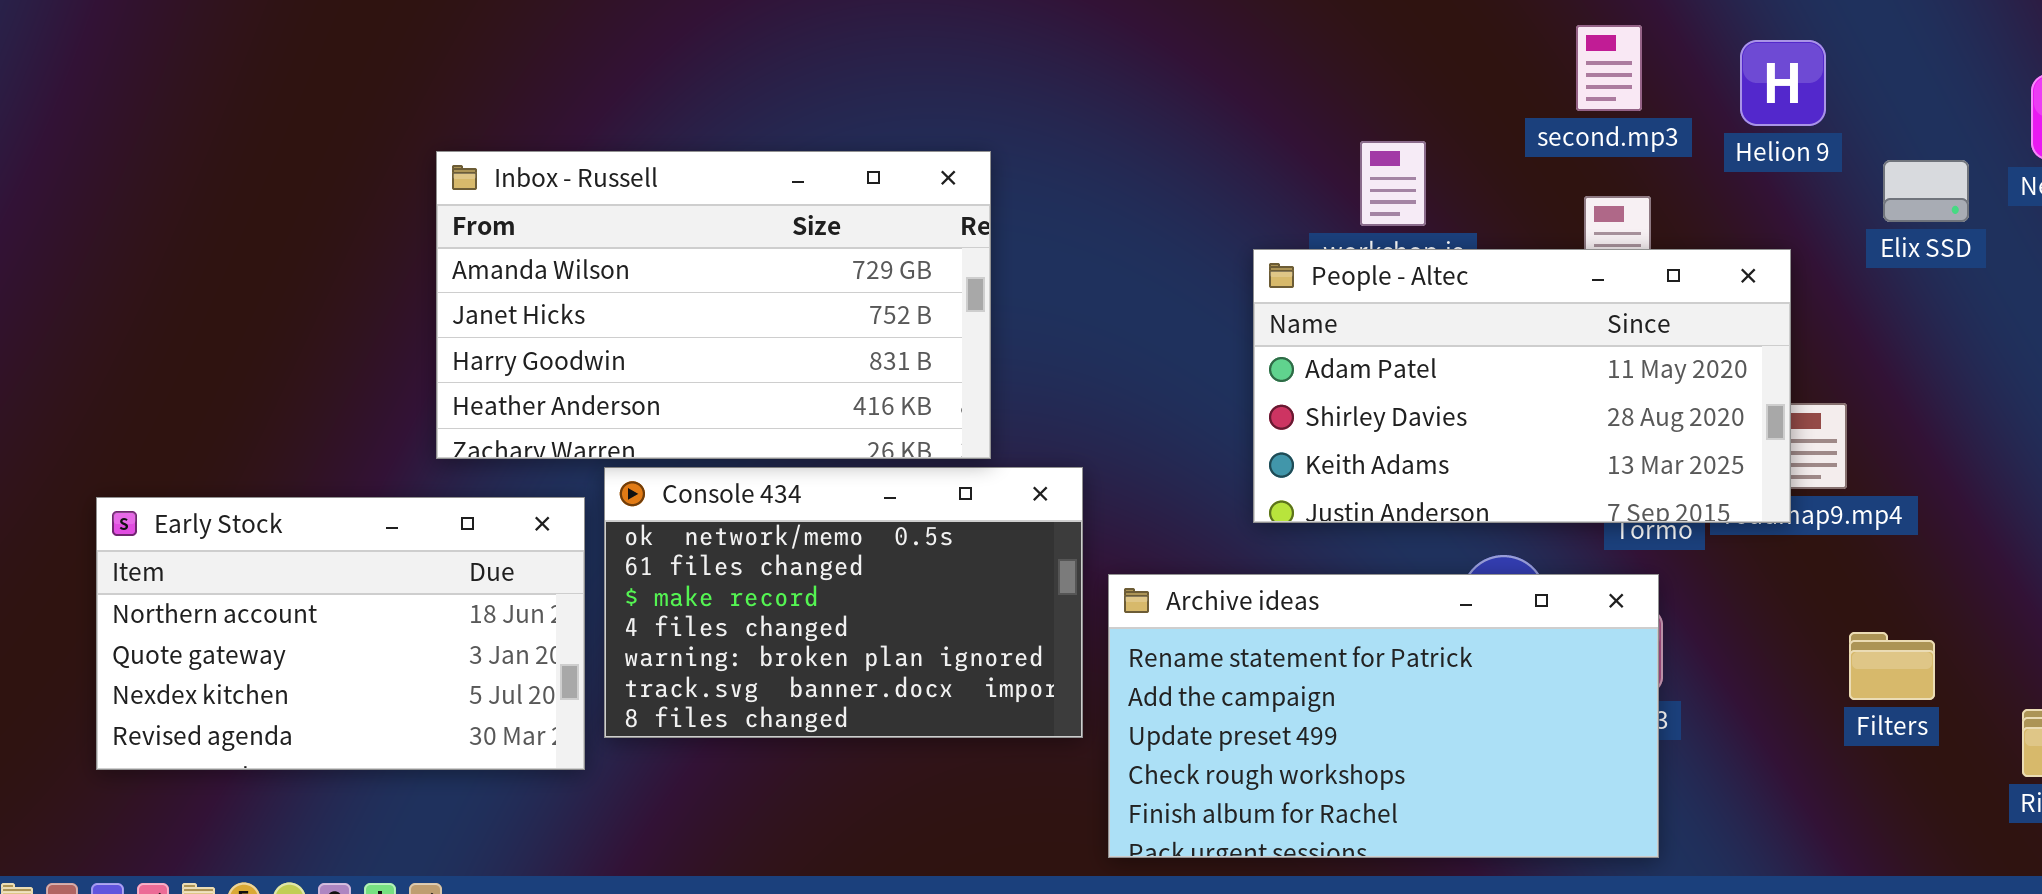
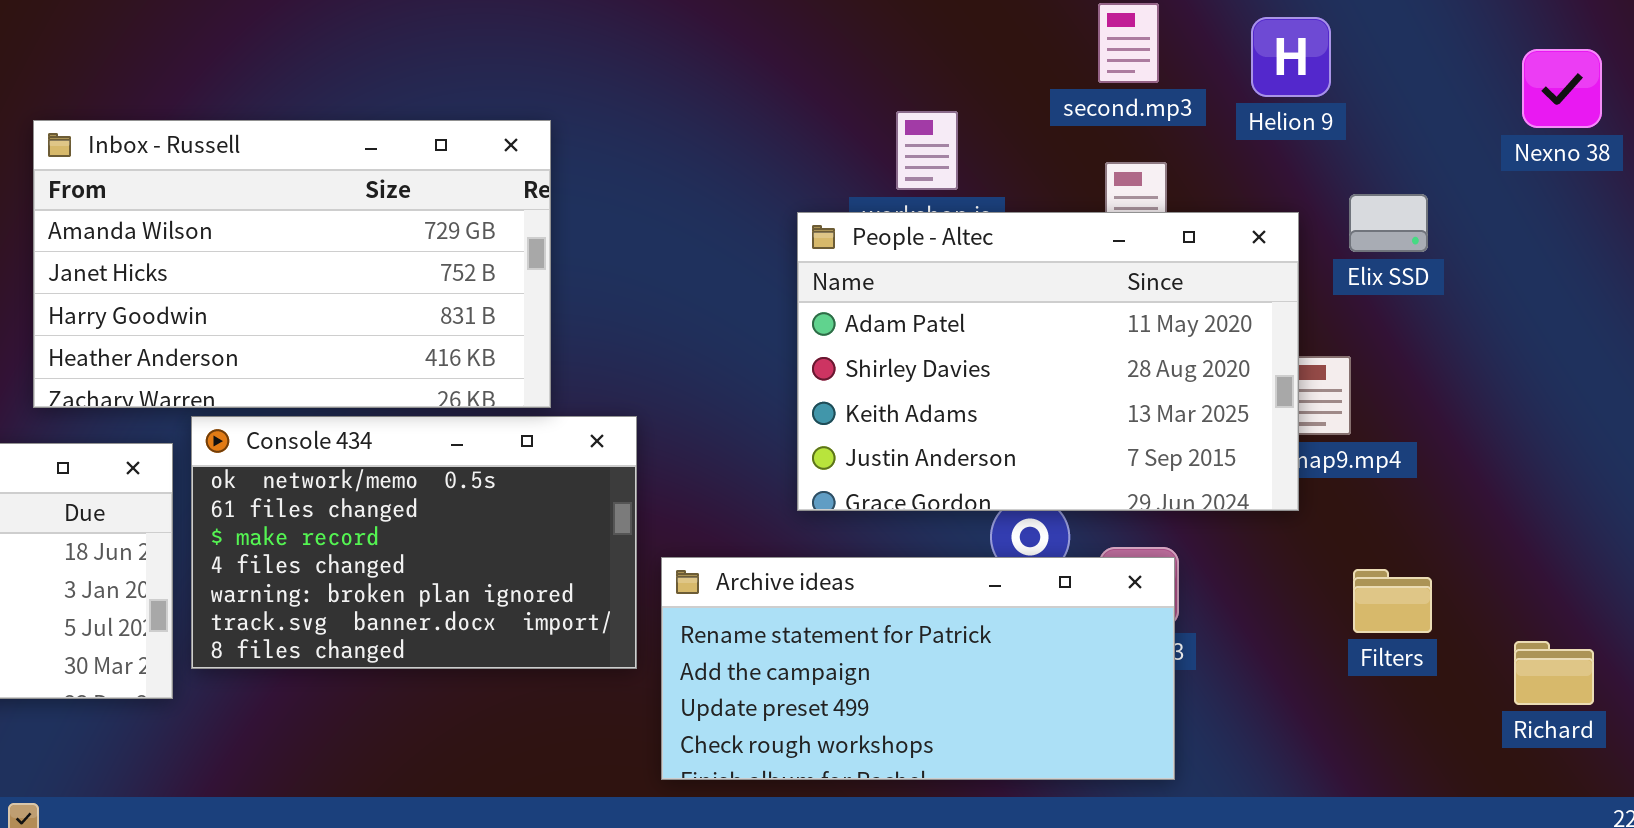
Elix SSD: [1883,160,1969,222] -> [1349,194,1428,252], moved
People - Altec: [1253,249,1791,523] -> [797,212,1299,511], resized
Archive ideas: [1108,574,1659,858] -> [661,557,1175,780], resized

